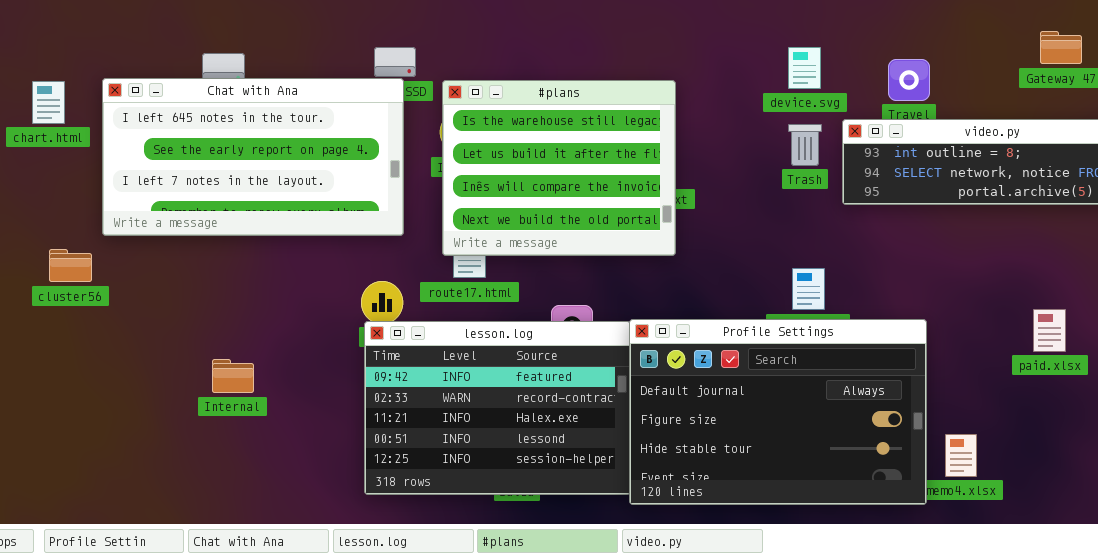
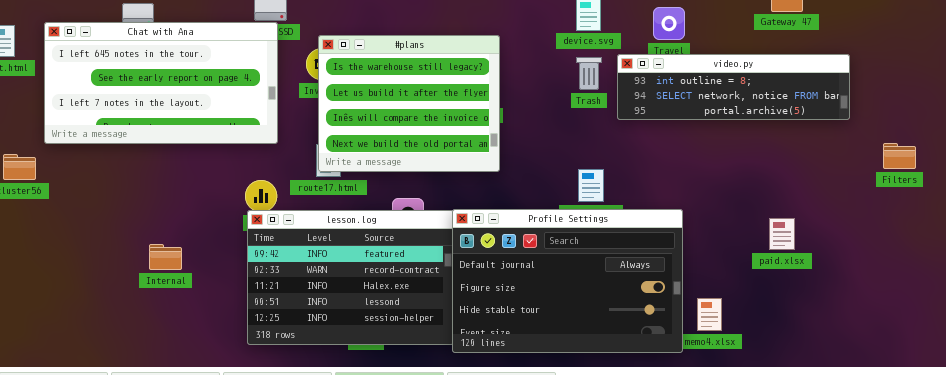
#plans: [442,80,676,256] -> [318,35,500,172], moved
paid.xlsx: [1033,309,1066,352] -> [769,218,795,250], moved
Internal: [212,359,254,393] -> [149,244,182,270], moved

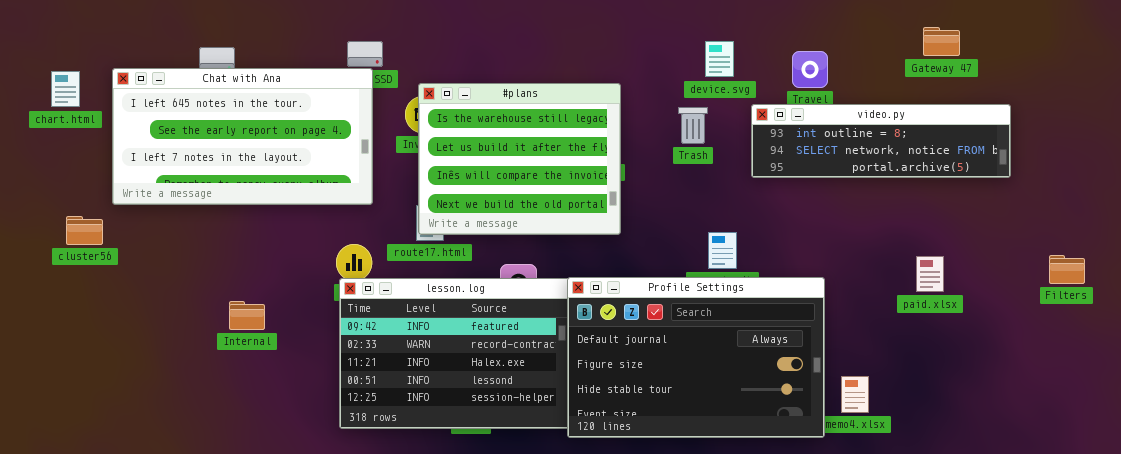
Trash: [576,57,602,90] -> [678,107,708,144], moved
Filters: [883,143,916,169] -> [1049,255,1085,284], moved
paid.xlsx: [769,218,795,250] -> [916,256,944,292], moved
Internal: [149,244,182,270] -> [229,301,265,330], moved

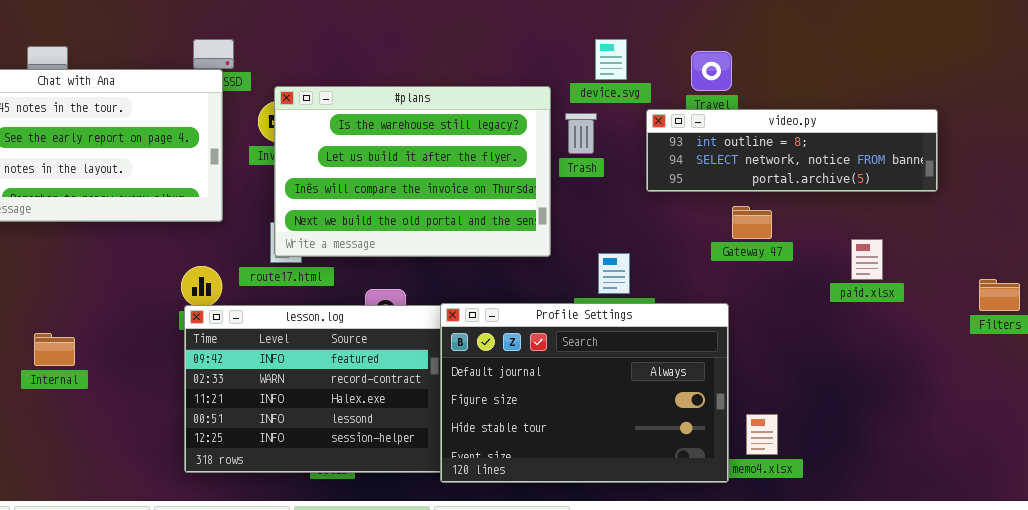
Gateway 47: [923,27,960,56] -> [732,206,772,239], moved
#plans: [418,83,621,235] -> [274,86,551,257], resized
paid.xlsx: [916,256,944,292] -> [851,239,883,280], moved
Internal: [229,301,265,330] -> [34,333,75,366], moved

